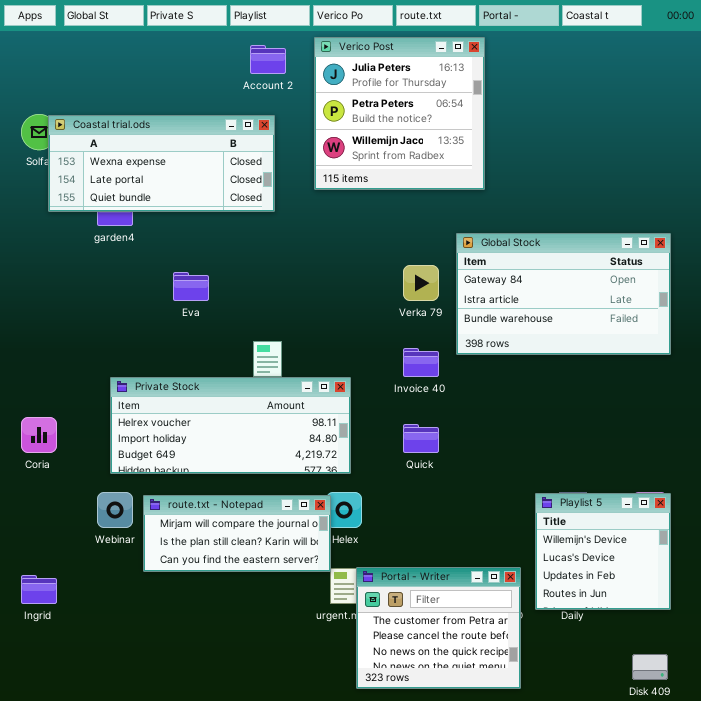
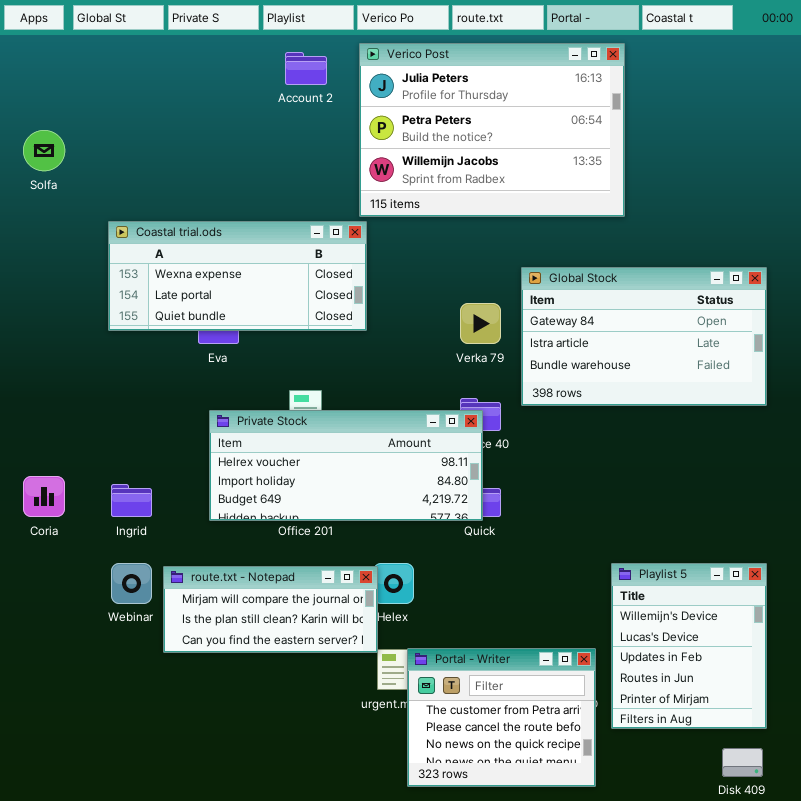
Verico Post: [314,37,485,190] -> [359,43,625,217], resized
Coastal trial.ods: [48,115,275,212] -> [108,221,367,331], moved
Private Stock: [110,377,351,474] -> [209,410,483,521], moved
Playlist 5: [535,493,671,610] -> [611,563,767,729], resized
Ingrid: [21,575,57,604] -> [111,484,152,517], moved

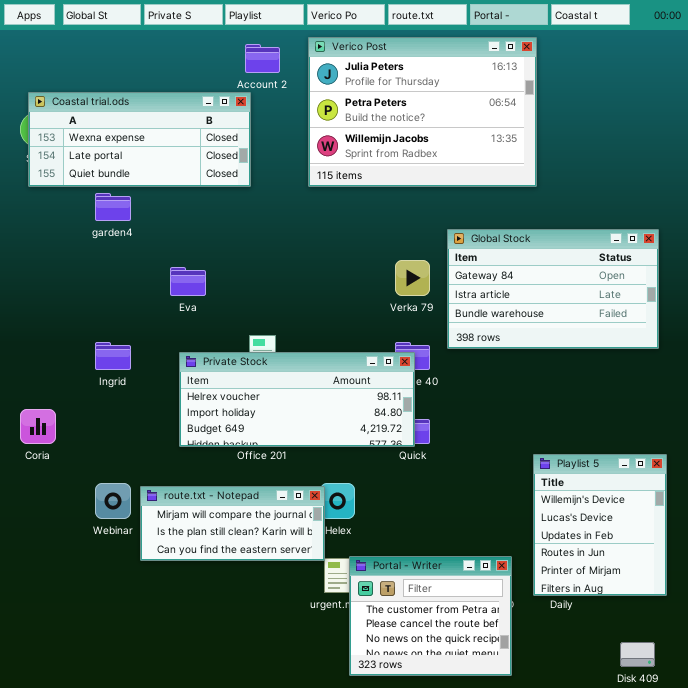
Coastal trial.ods: [108,221,367,331] -> [28,92,251,187], moved
Ingrid: [111,484,152,517] -> [95,342,131,370], moved
Playlist 5: [611,563,767,729] -> [533,454,667,596], moved

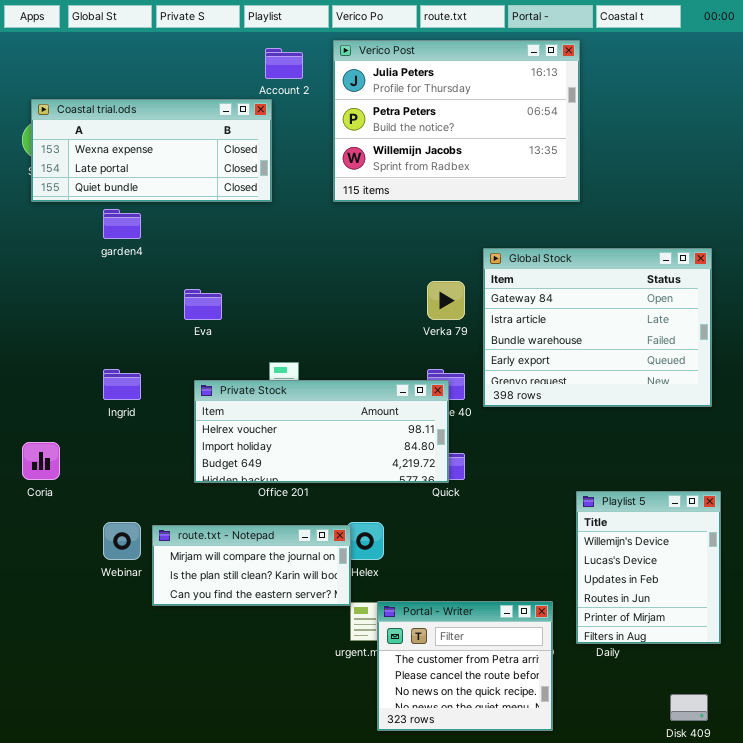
Global Stock: [447,229,659,349] -> [483,248,712,407], resized

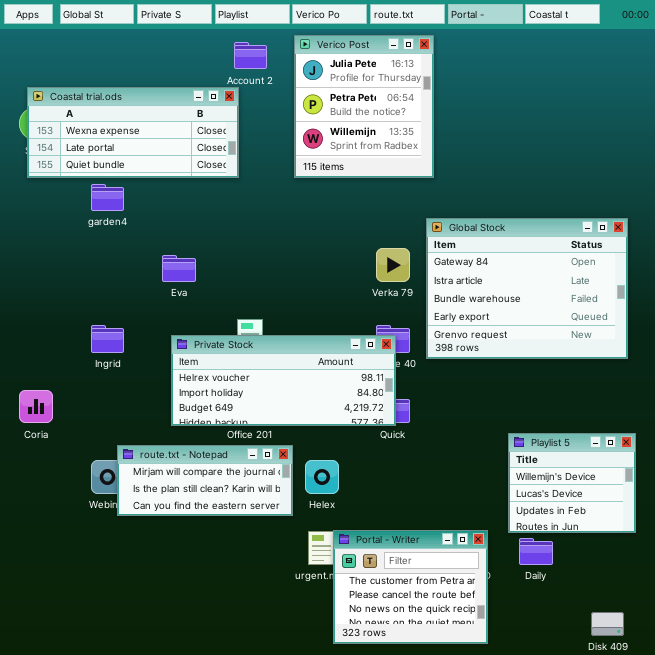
Verico Post: [333,40,580,202] -> [294,35,434,178], resized
Playlist 5: [576,491,721,644] -> [508,433,636,533], resized
route.txt - Notepad: [152,525,351,606] -> [117,445,293,516], moved

